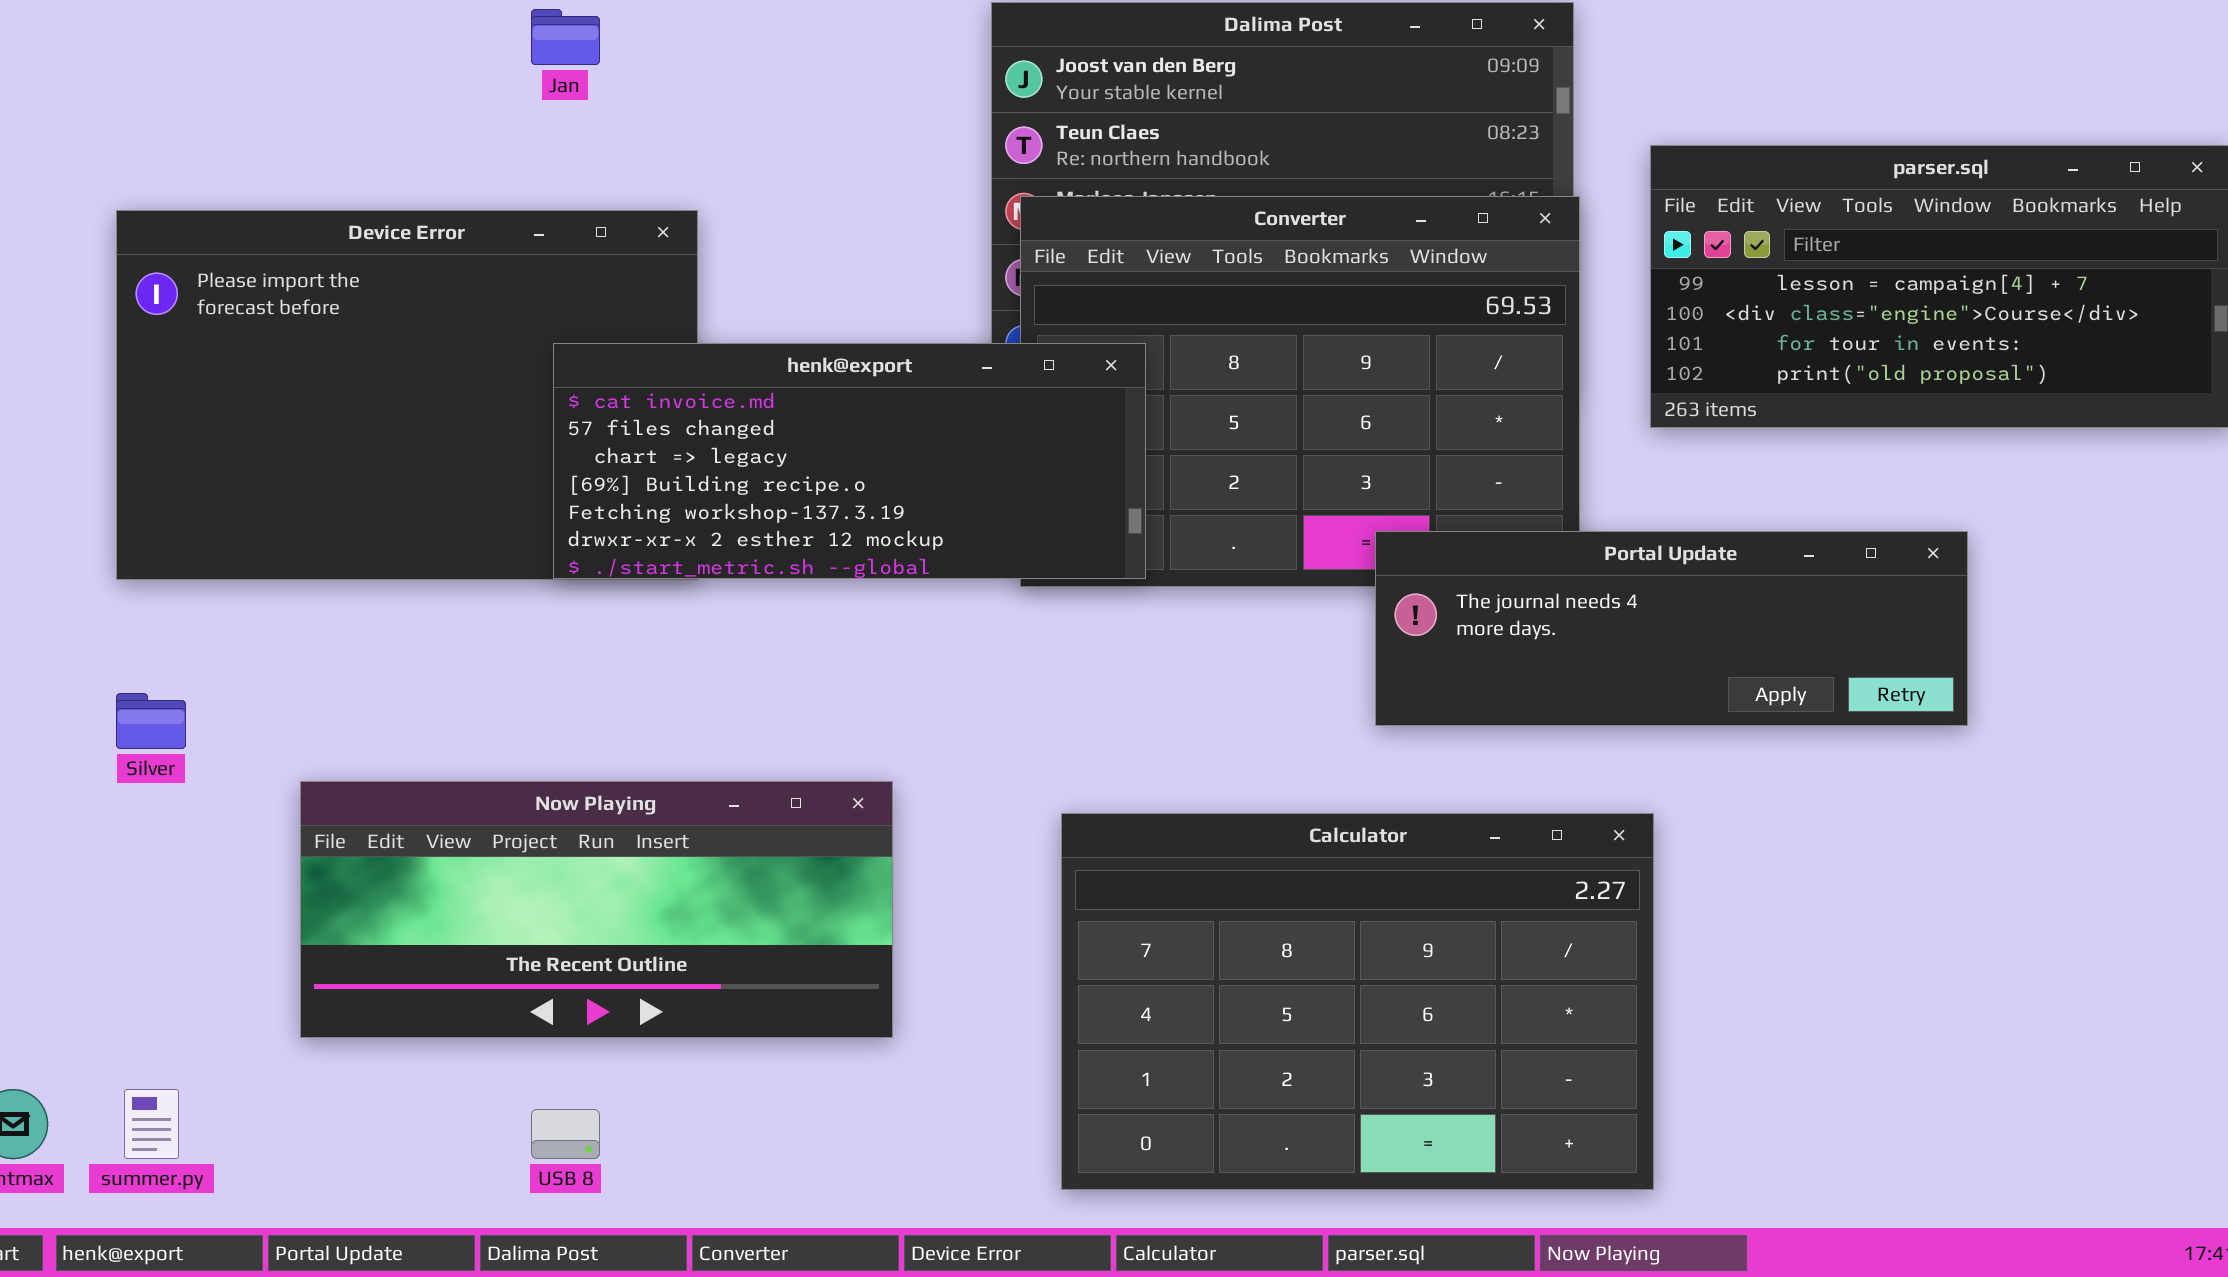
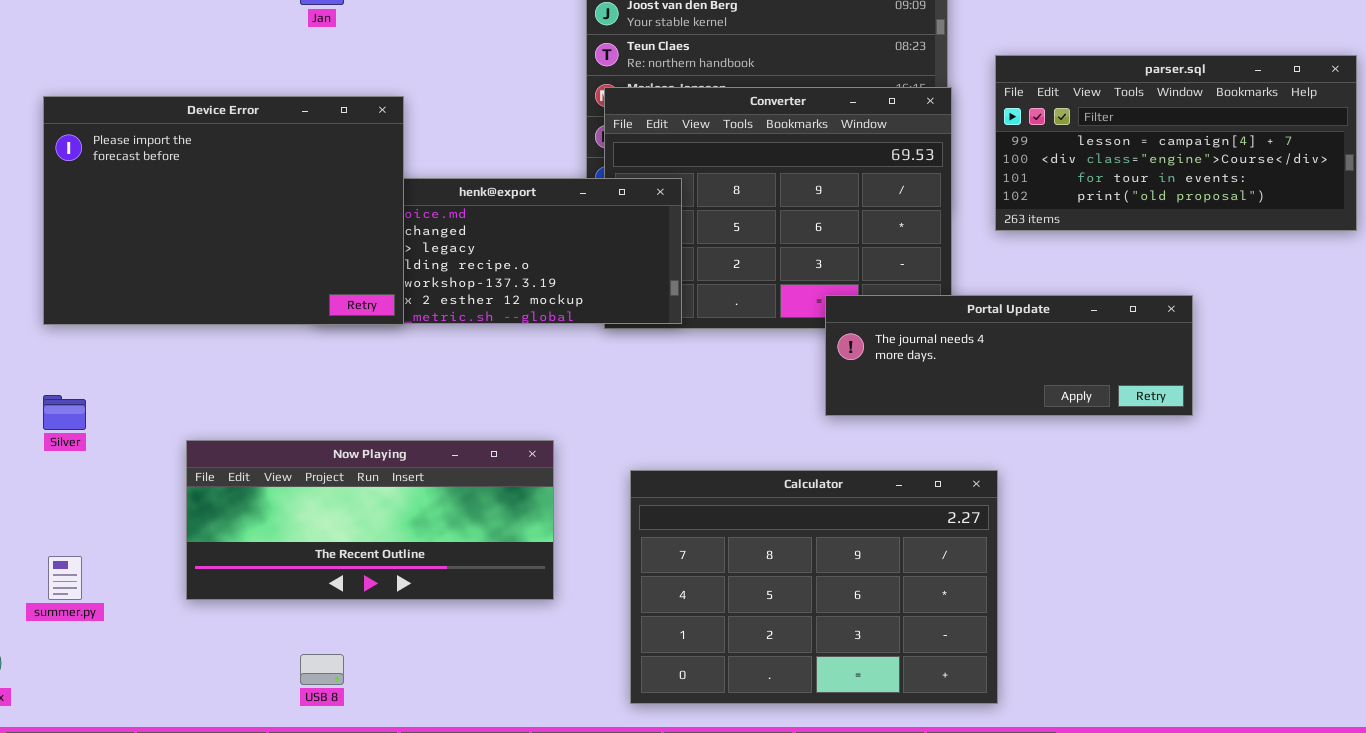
Device Error: [116,210,698,580] -> [43,96,404,325], raised
Now Playing: [300,781,893,1038] -> [186,440,554,600], moved
summer.py: [124,1089,179,1159] -> [48,556,82,600], moved

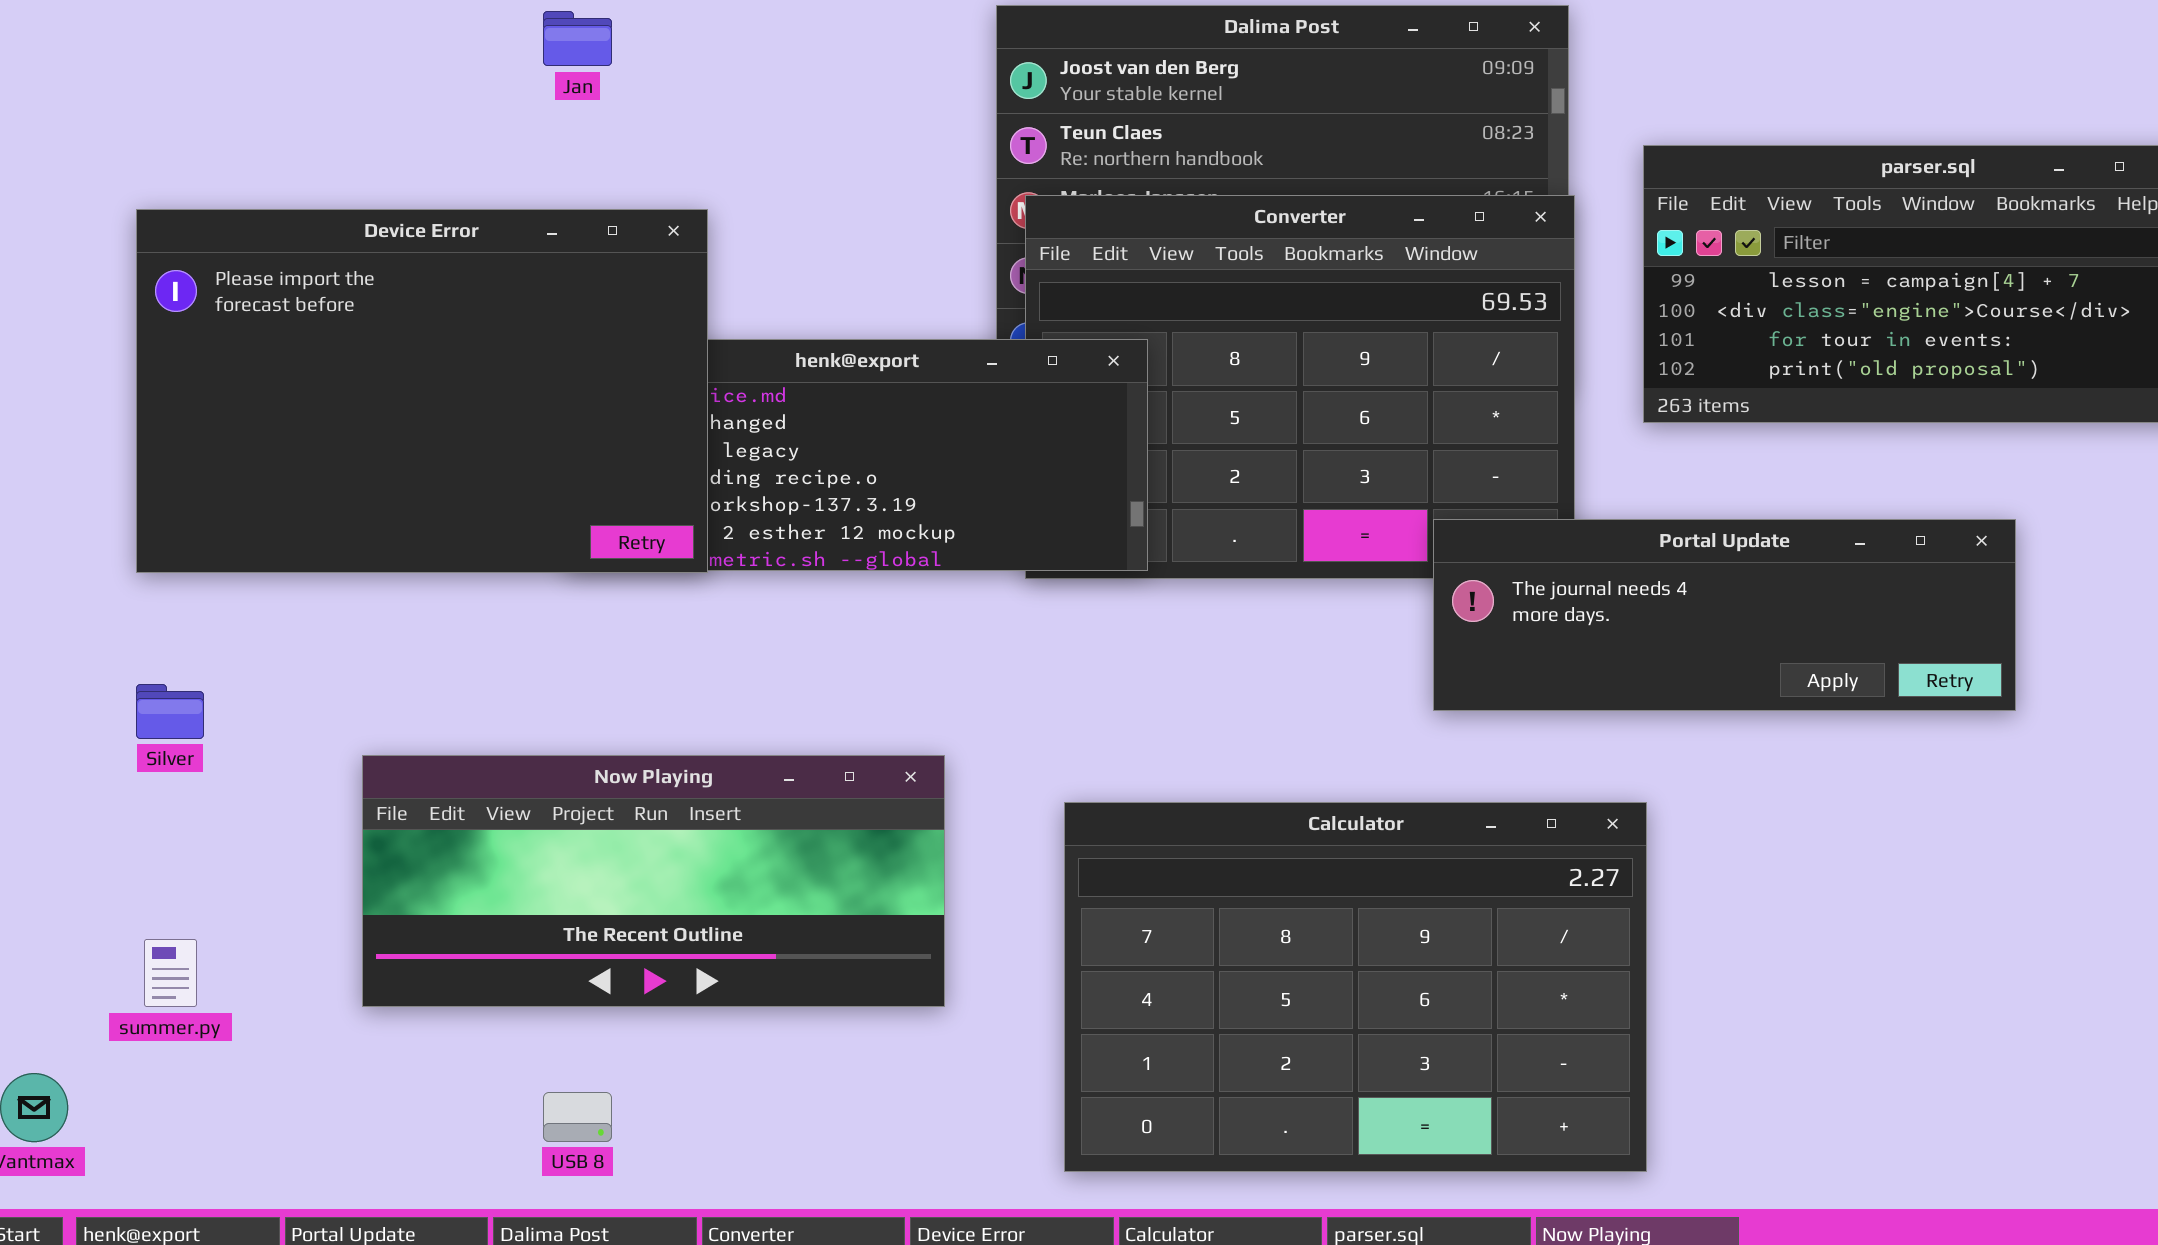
Portal Update: [825,295,1193,416] -> [1433,519,2016,711], moved

